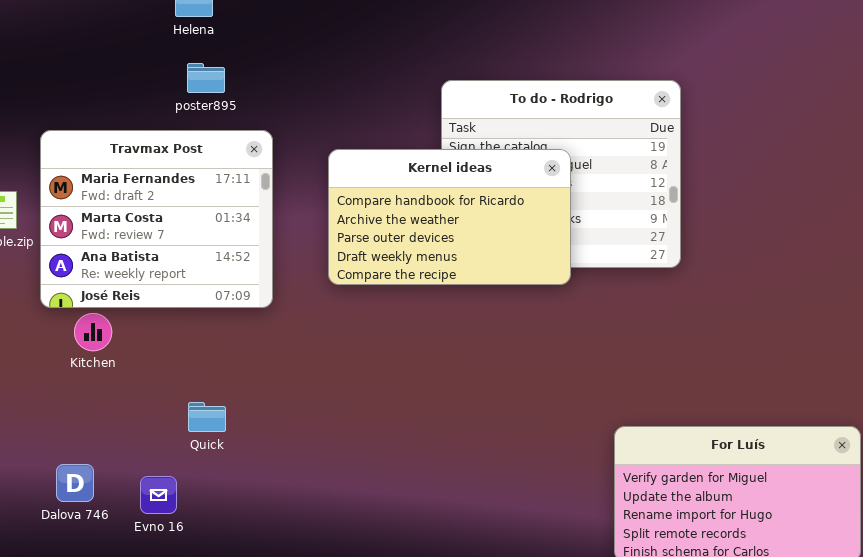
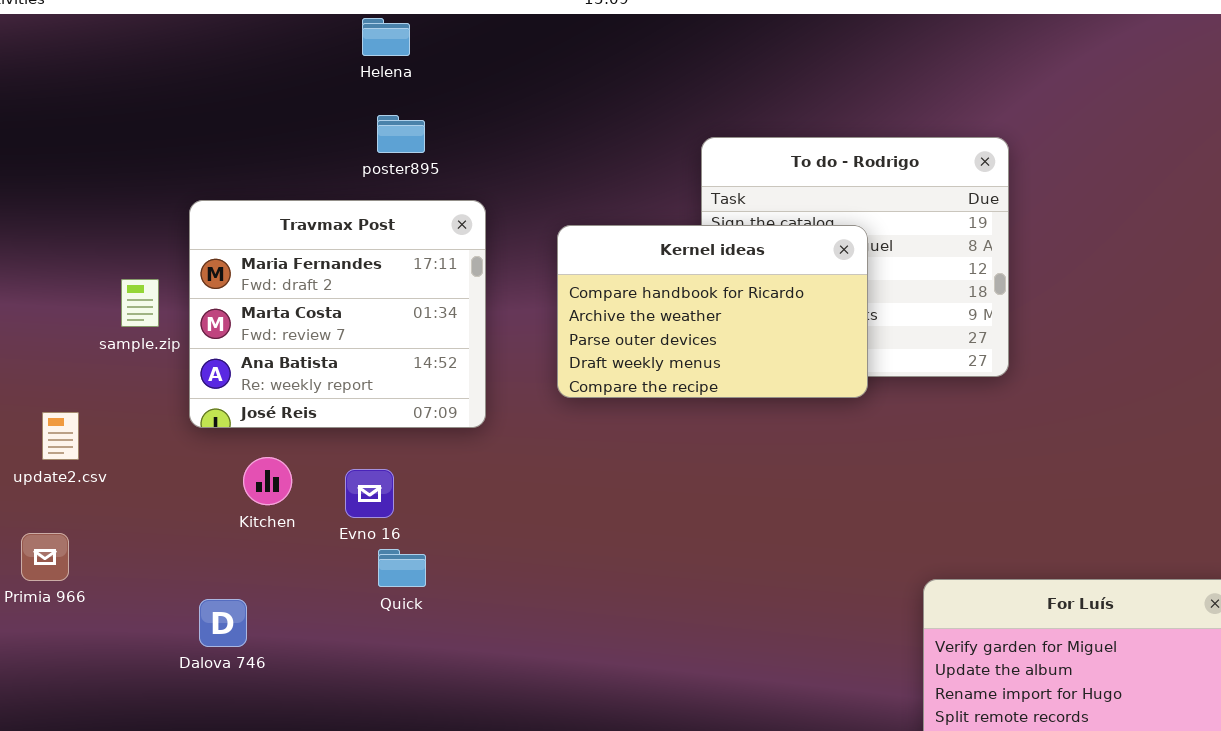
Kitchen: [74,313,112,351] -> [243,457,292,505], moved
Dalova 746: [56,464,94,502] -> [199,599,247,647], moved
Evno 16: [140,476,177,514] -> [345,469,394,518], moved

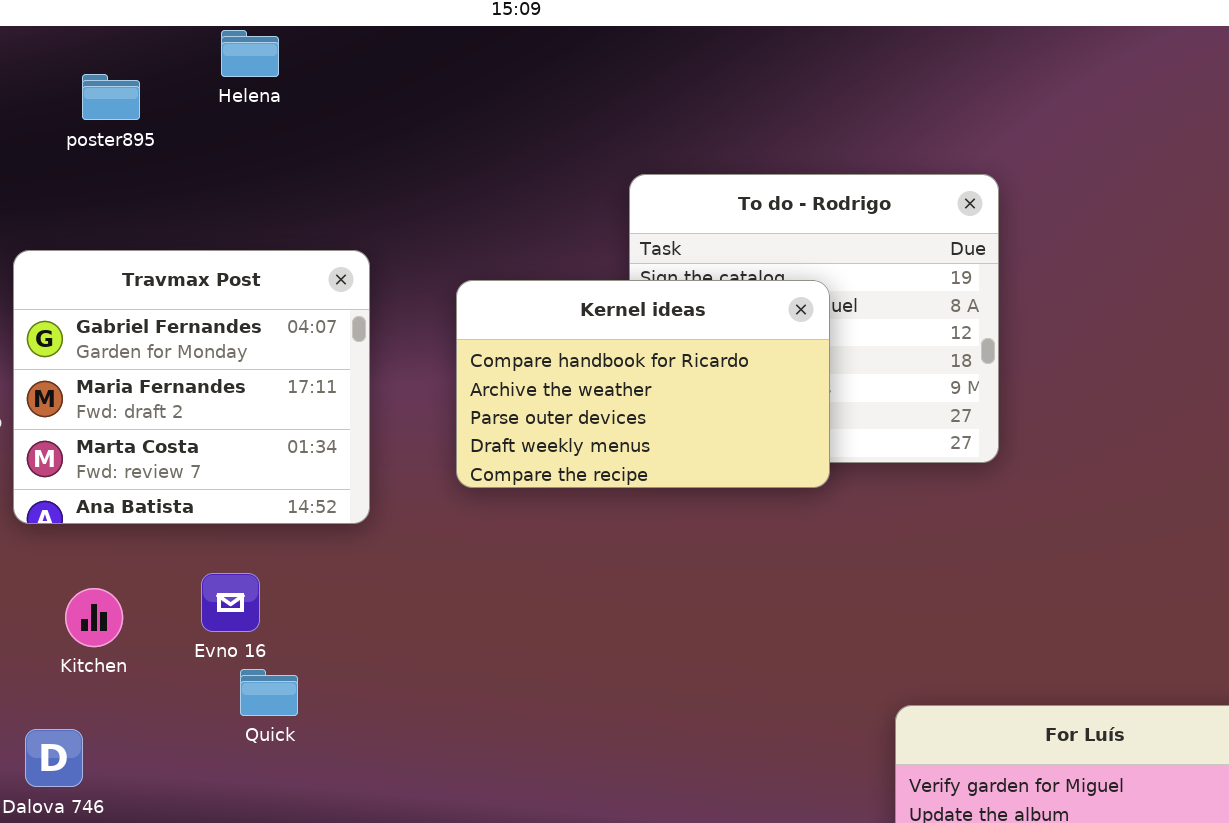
poster895: [377,115,425,153] -> [82,74,140,120], moved
Travmax Post: [189,200,486,428] -> [13,250,370,524], scrolled up 1 row
Kitchen: [243,457,292,505] -> [65,588,123,647], moved

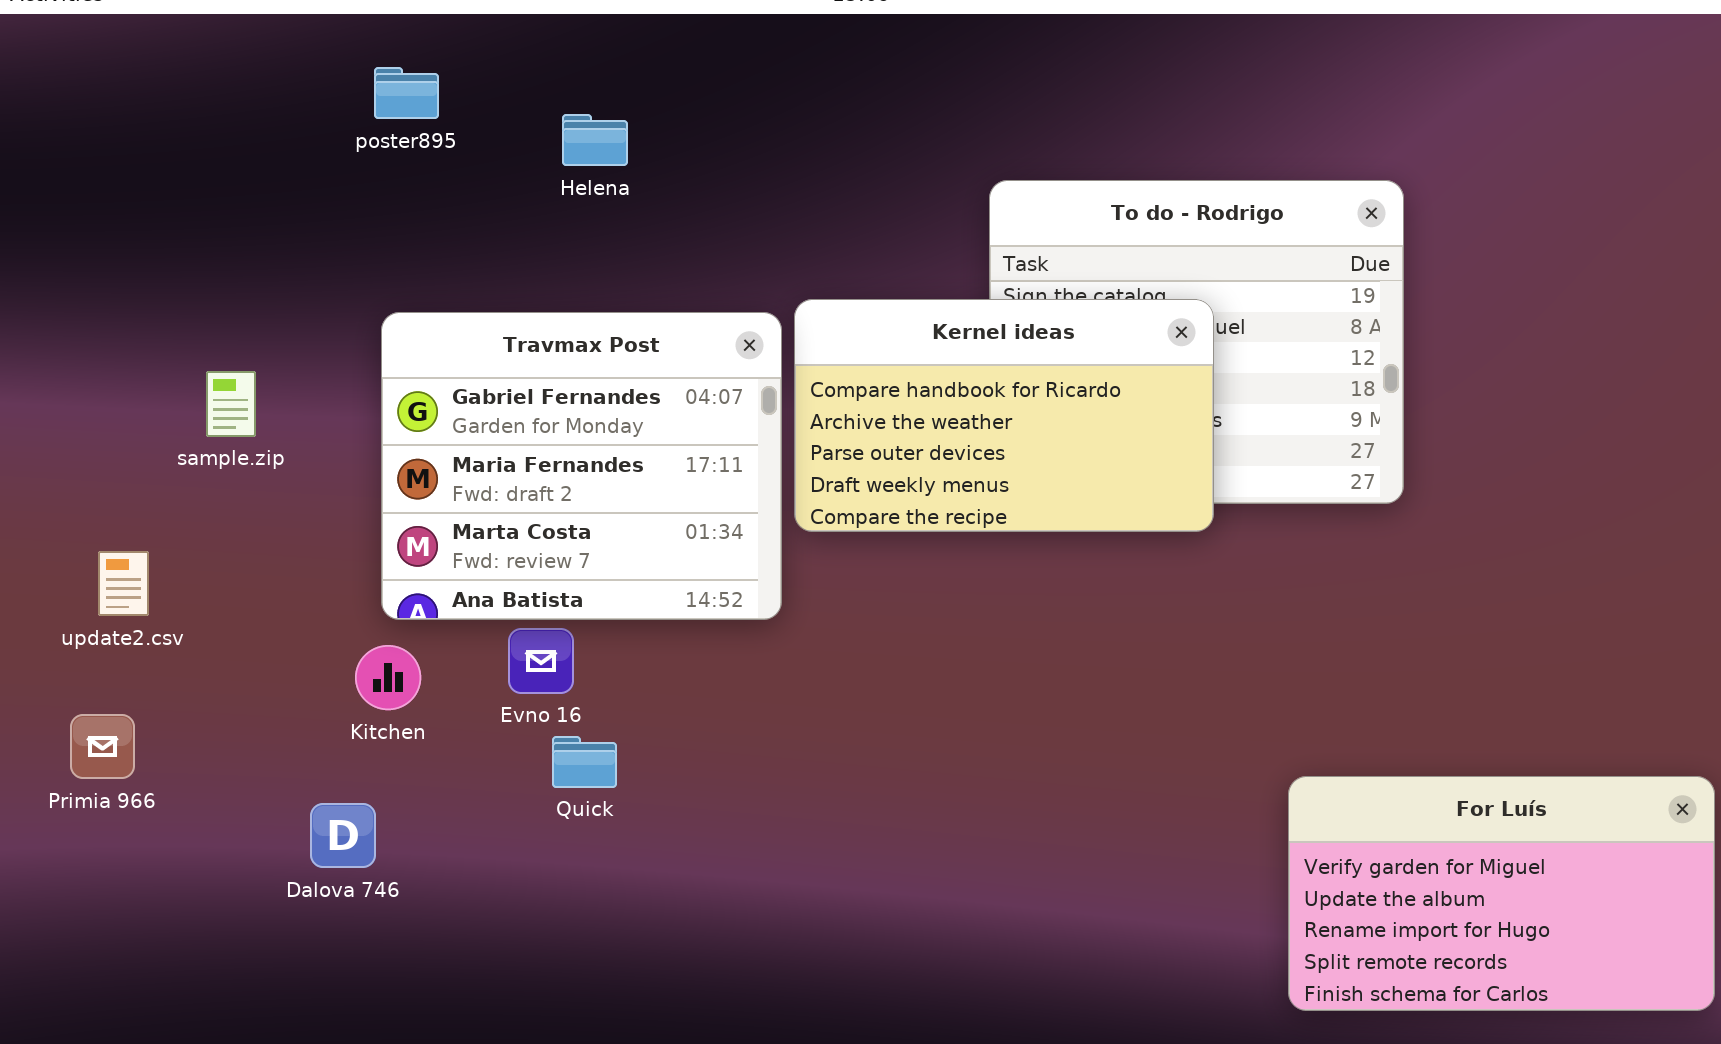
Helena: [221,30,279,77] -> [562,114,628,166], moved
Travmax Post: [13,250,370,524] -> [381,312,782,620], moved

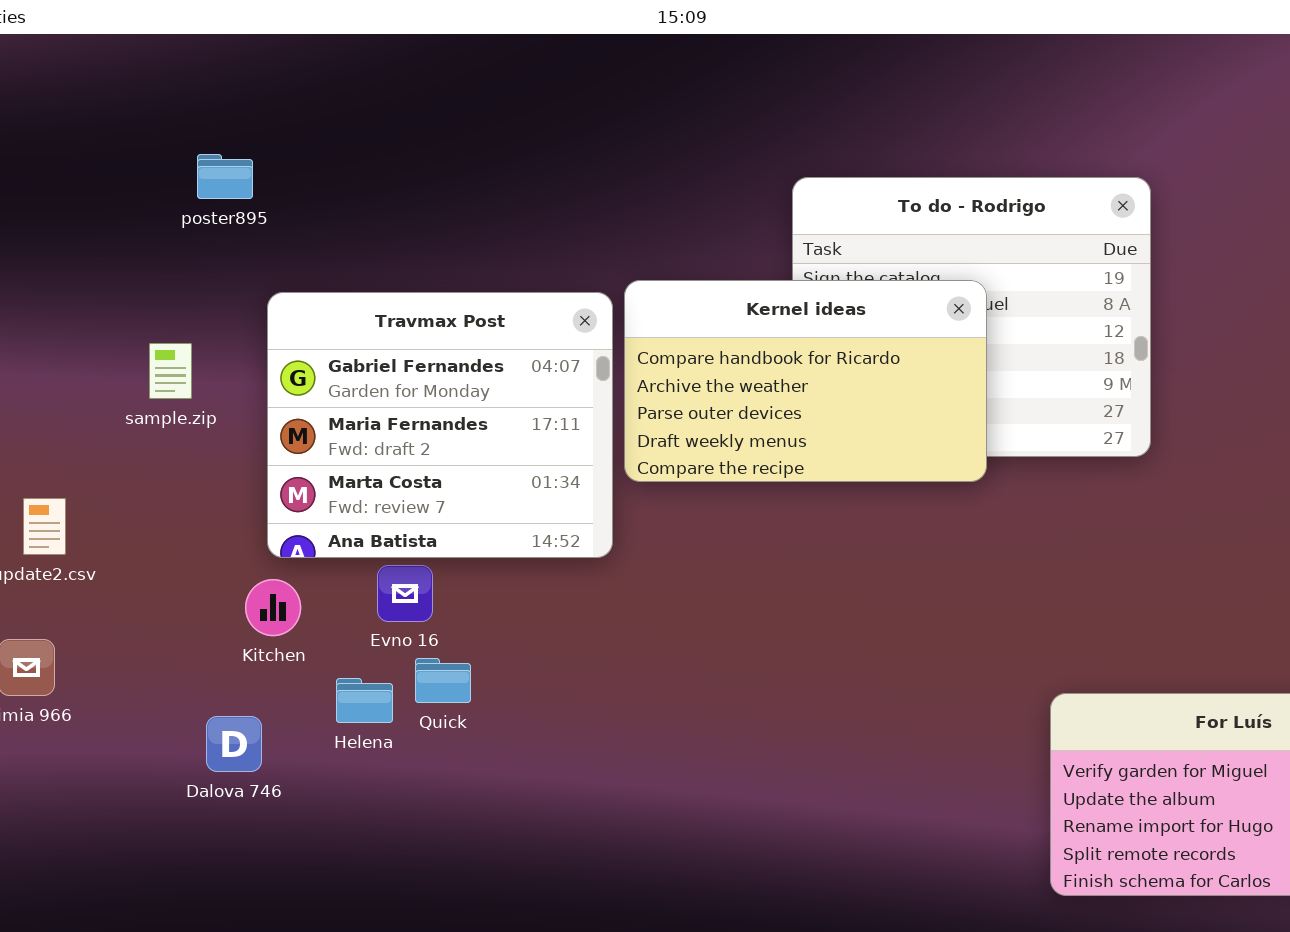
poster895: [374,67,439,119] -> [197,154,253,199], moved
Helena: [562,114,628,166] -> [336,678,393,723], moved
sample.zip: [206,371,256,437] -> [149,343,192,399], moved

